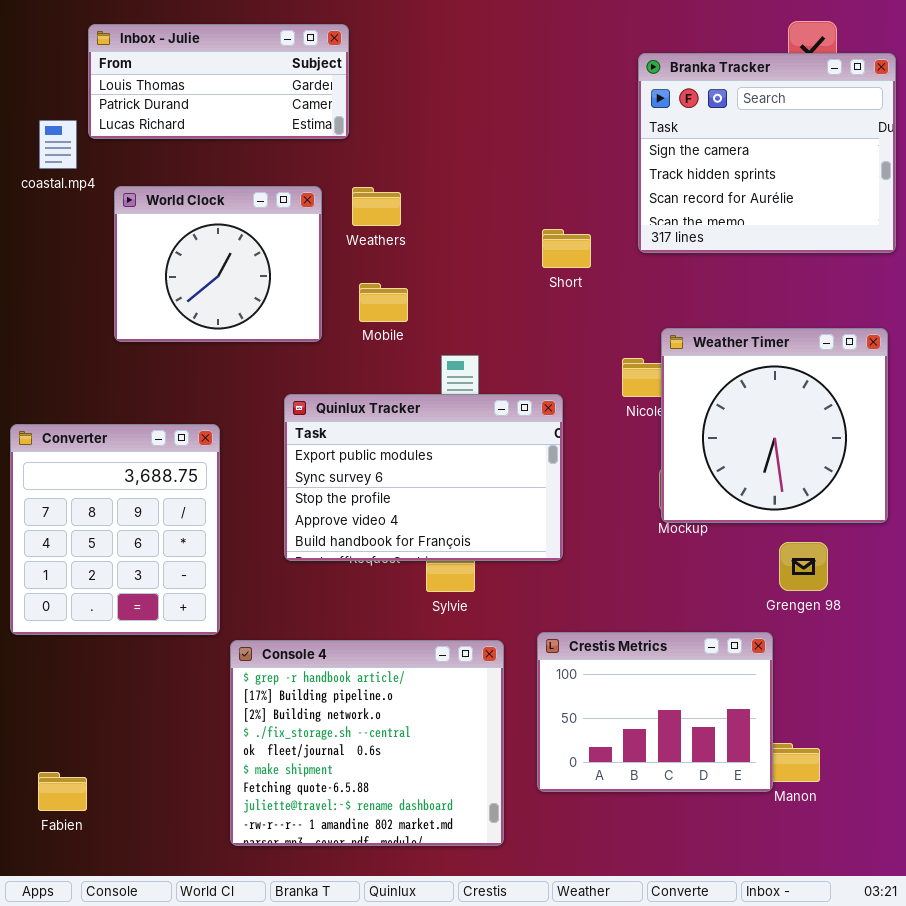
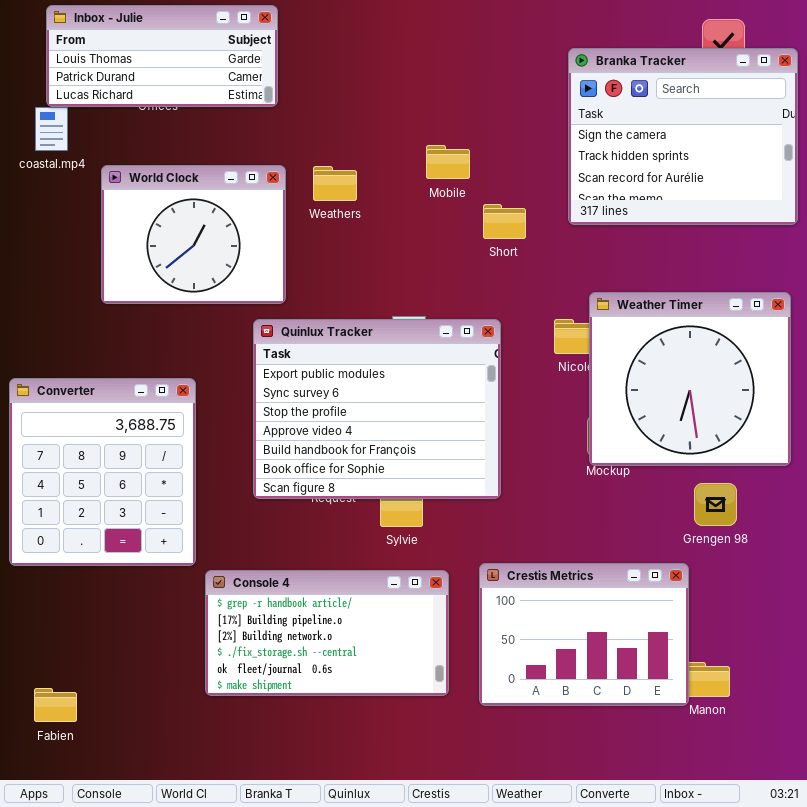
Inbox - Julie: [88,24,349,139] -> [46,5,278,107], moved
Mobile: [359,283,408,322] -> [426,145,470,179], moved
Quinlux Tracker: [284,394,563,561] -> [253,319,501,499], resized
Console 4: [230,640,504,846] -> [205,570,449,696], resized

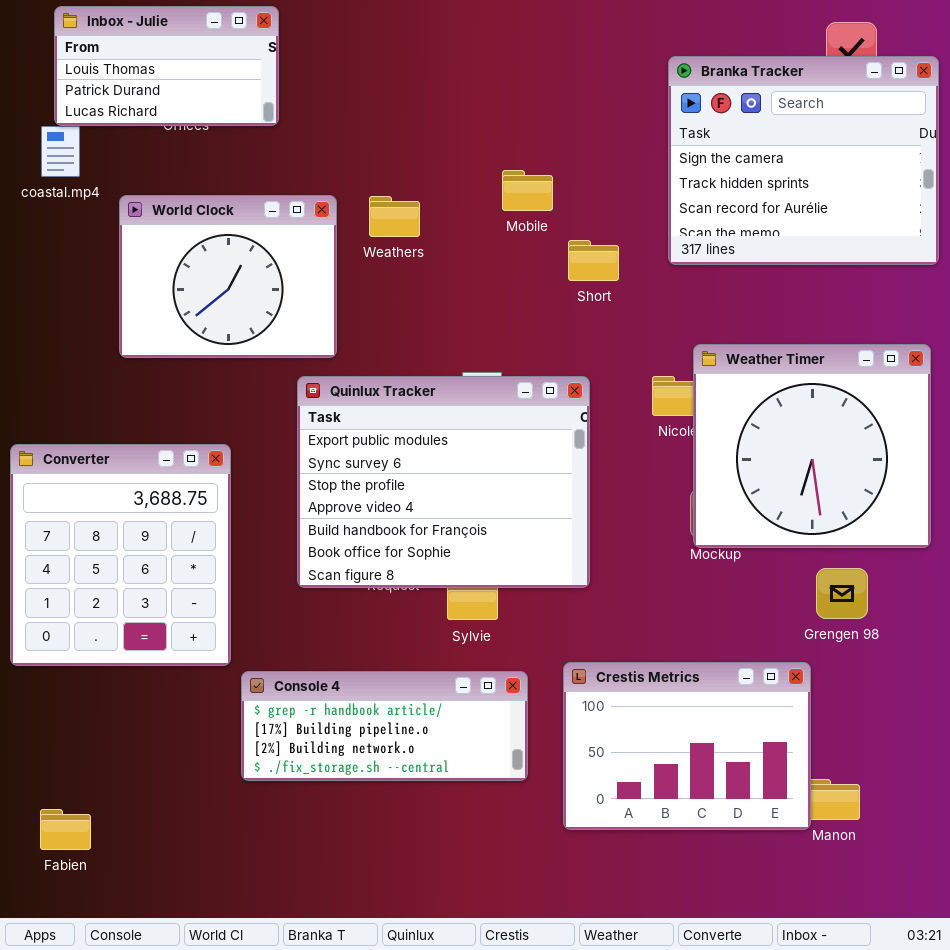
Inbox - Julie: [46,5,278,107] -> [54,6,279,126], resized
Console 4: [205,570,449,696] -> [241,671,528,781], resized

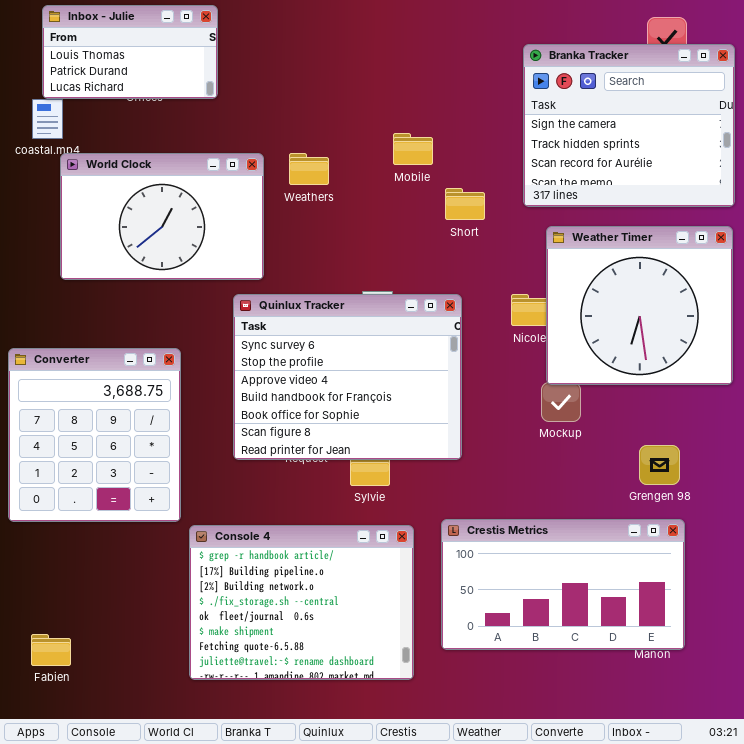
World Clock: [119,195,337,358] -> [60,153,264,280], resized
Weather Timer: [693,344,931,548] -> [546,226,733,385], moved
Quinlux Tracker: [297,376,590,588] -> [233,294,462,460], scrolled down 1 row
Crestis Metrics: [563,662,811,830] -> [441,519,685,650], resized
Console 4: [241,671,528,781] -> [189,525,414,680], resized

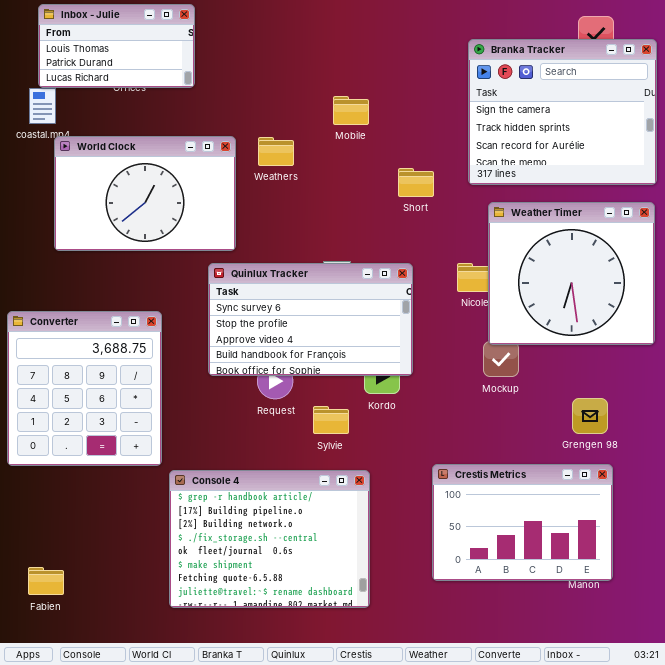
Mobile: [393,133,433,165] -> [333,96,369,125], moved
Quinlux Tracker: [233,294,462,460] -> [208,263,413,376], resized
Crestis Metrics: [441,519,685,650] -> [432,464,613,581], resized

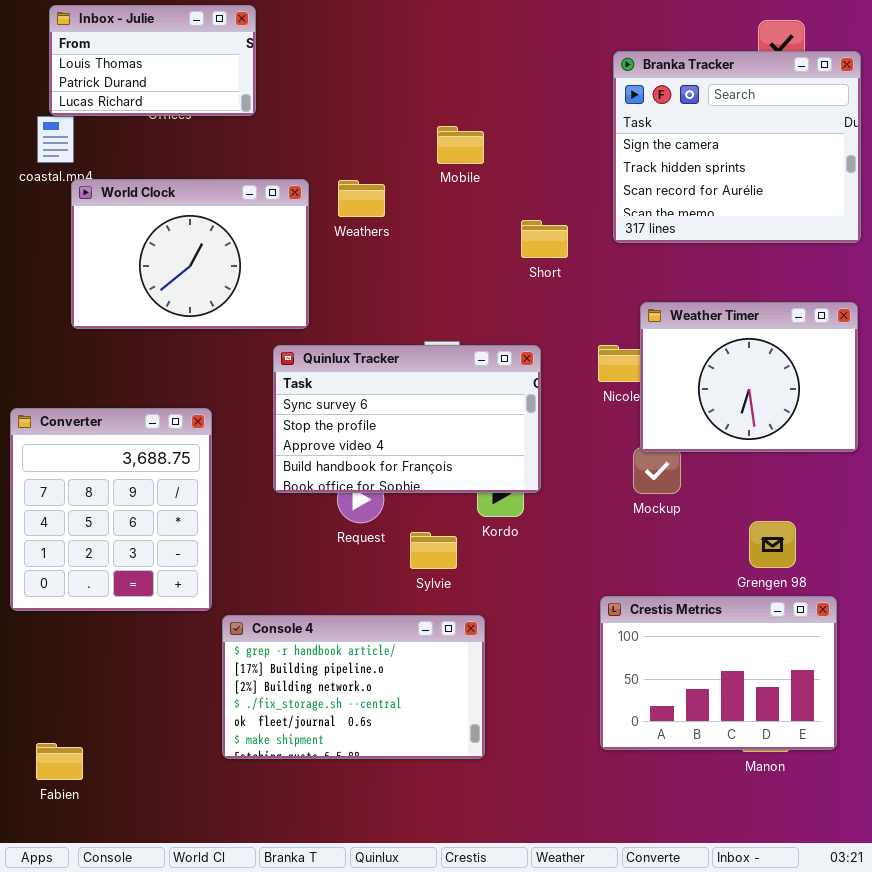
Weather Timer: [488,202,655,345] -> [640,302,858,452], resized
Crestis Metrics: [432,464,613,581] -> [600,596,837,750], moved
Console 4: [169,470,370,608] -> [222,615,485,759], resized

